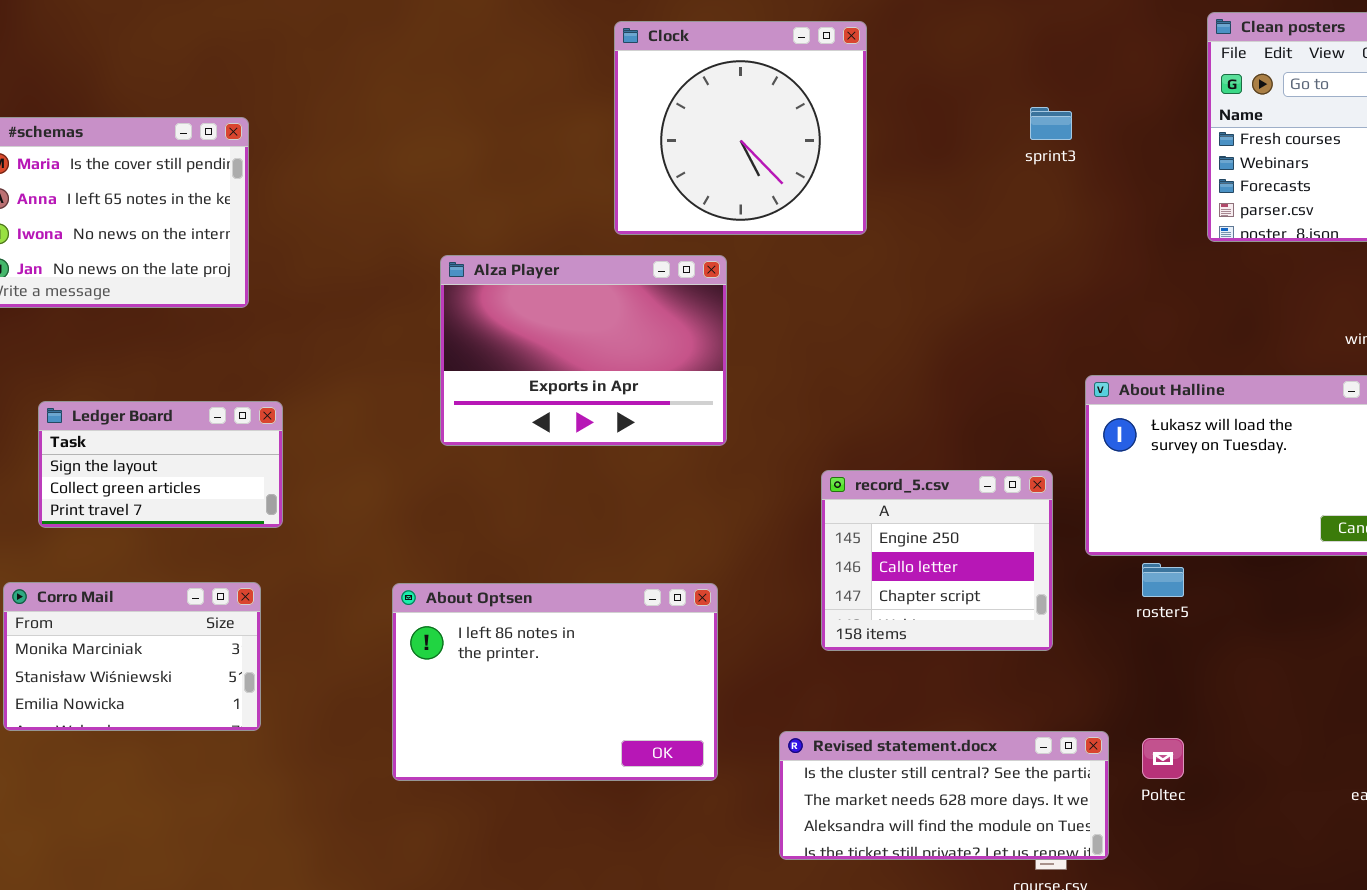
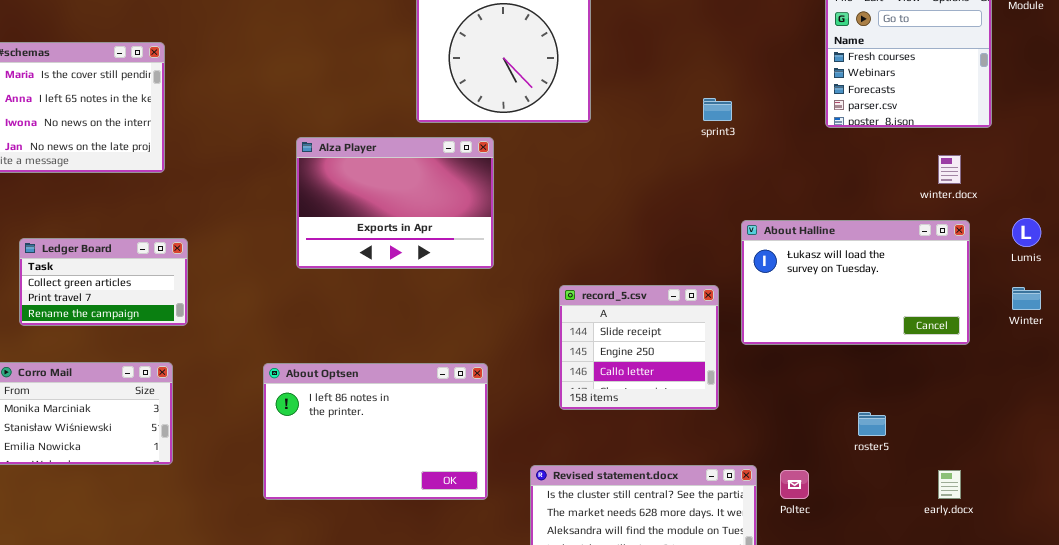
sprint3: [1030,107,1072,140] -> [703,98,732,121], moved
Ledger Board: [38,401,283,528] -> [19,238,188,326], scrolled down 1 row
record_5.csv: [821,470,1053,651] -> [559,285,719,410], scrolled up 1 row
roster5: [1142,563,1184,597] -> [858,412,886,436], moved

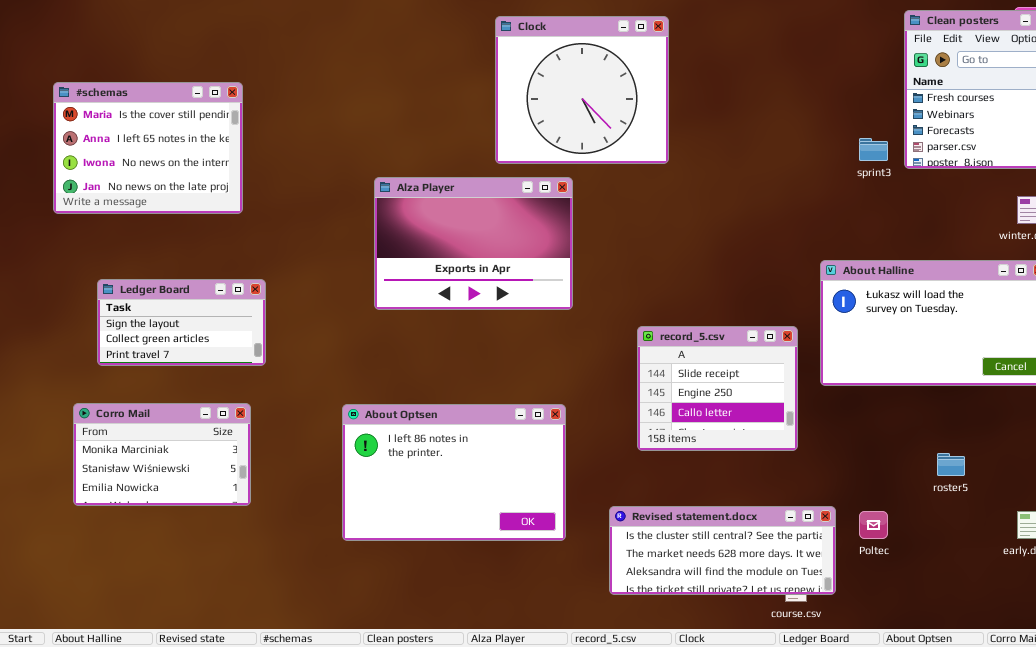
sprint3: [703,98,732,121] -> [859,138,888,161], moved
Ledger Board: [19,238,188,326] -> [97,279,266,366], scrolled up 1 row

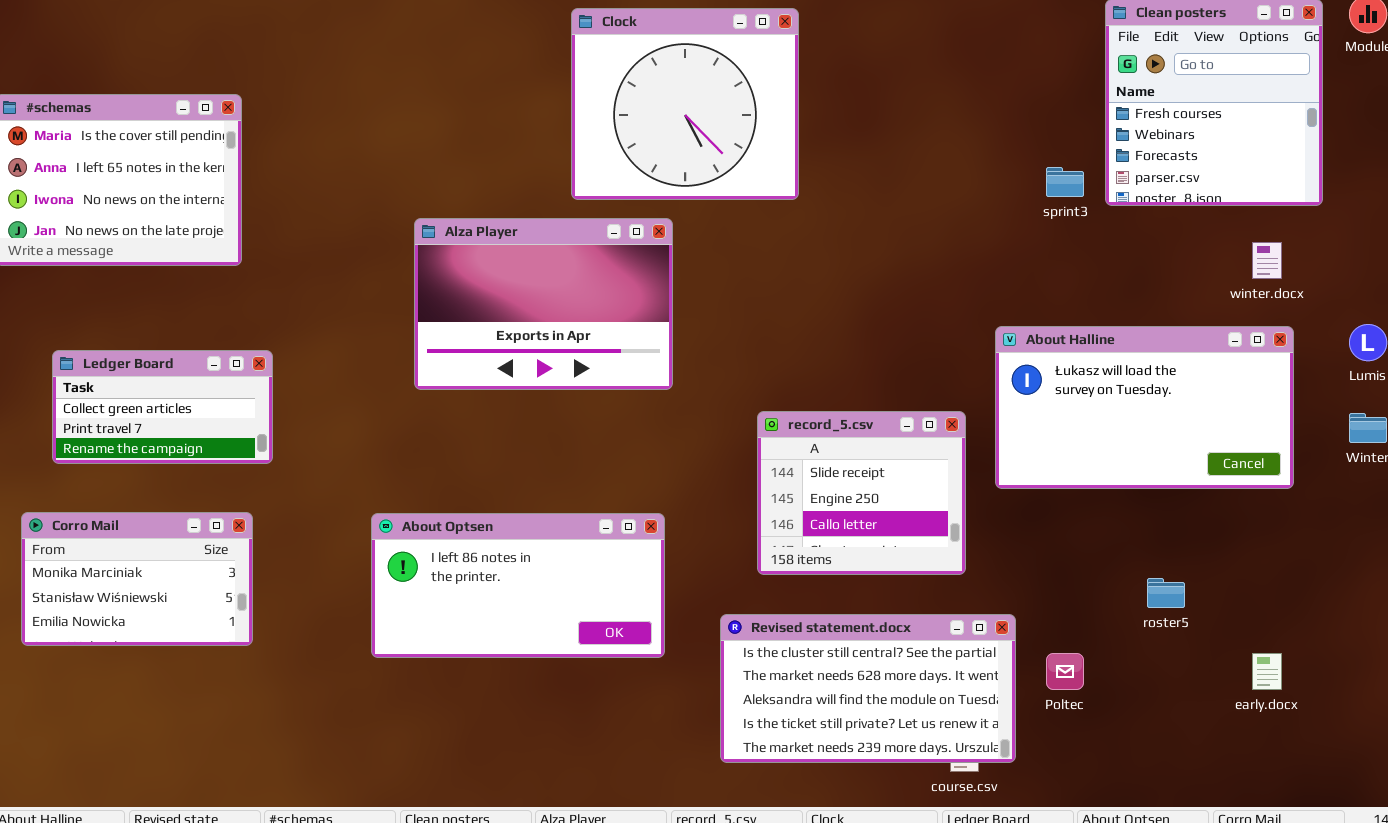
Ledger Board: [97,279,266,366] -> [52,350,273,464], scrolled down 1 row
About Optsen: [342,404,566,541] -> [371,513,665,658], resized
Revised statement.docx: [609,506,836,595] -> [720,614,1016,763], resized

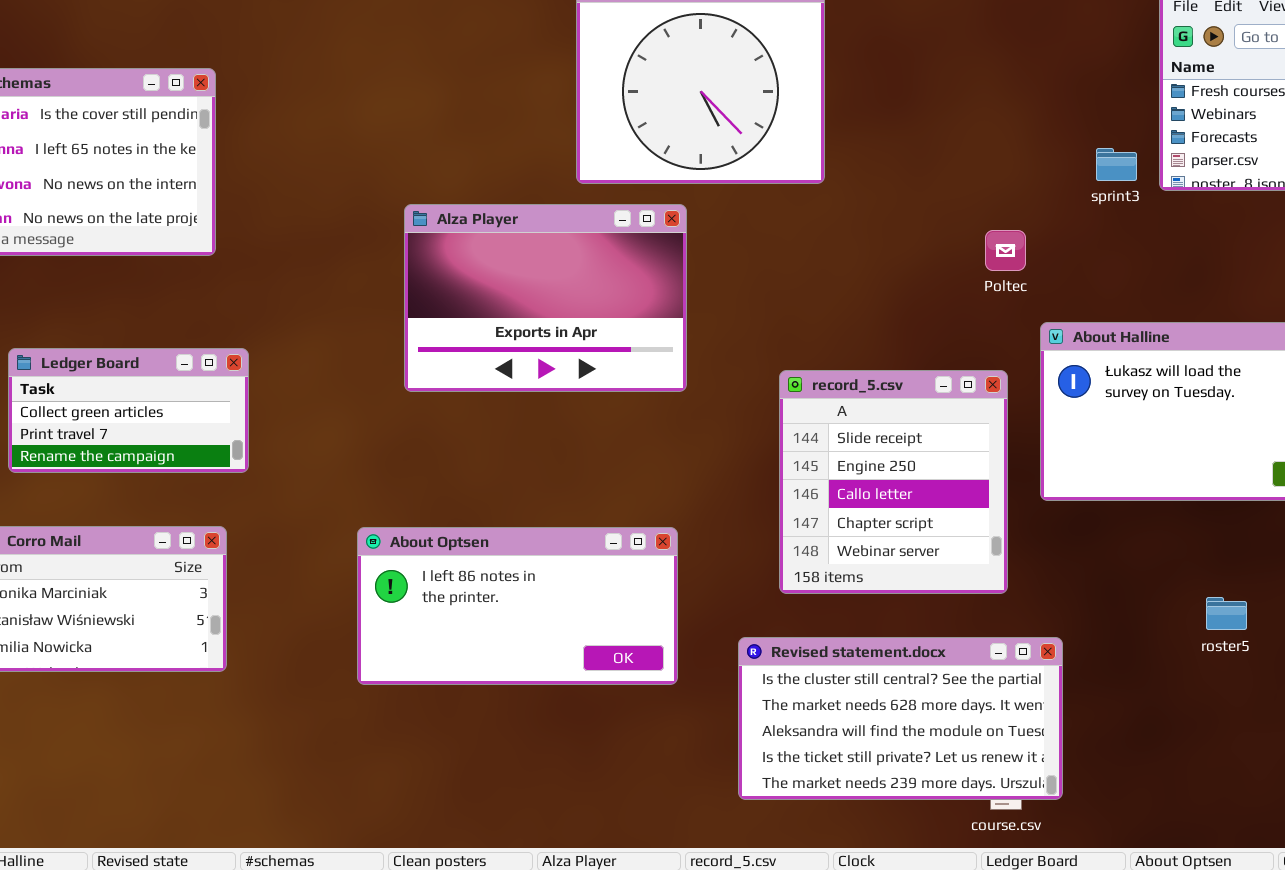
record_5.csv: [757,411,966,575] -> [779,370,1008,594], resized
Poltec: [1046,653,1084,690] -> [985,230,1026,271], moved

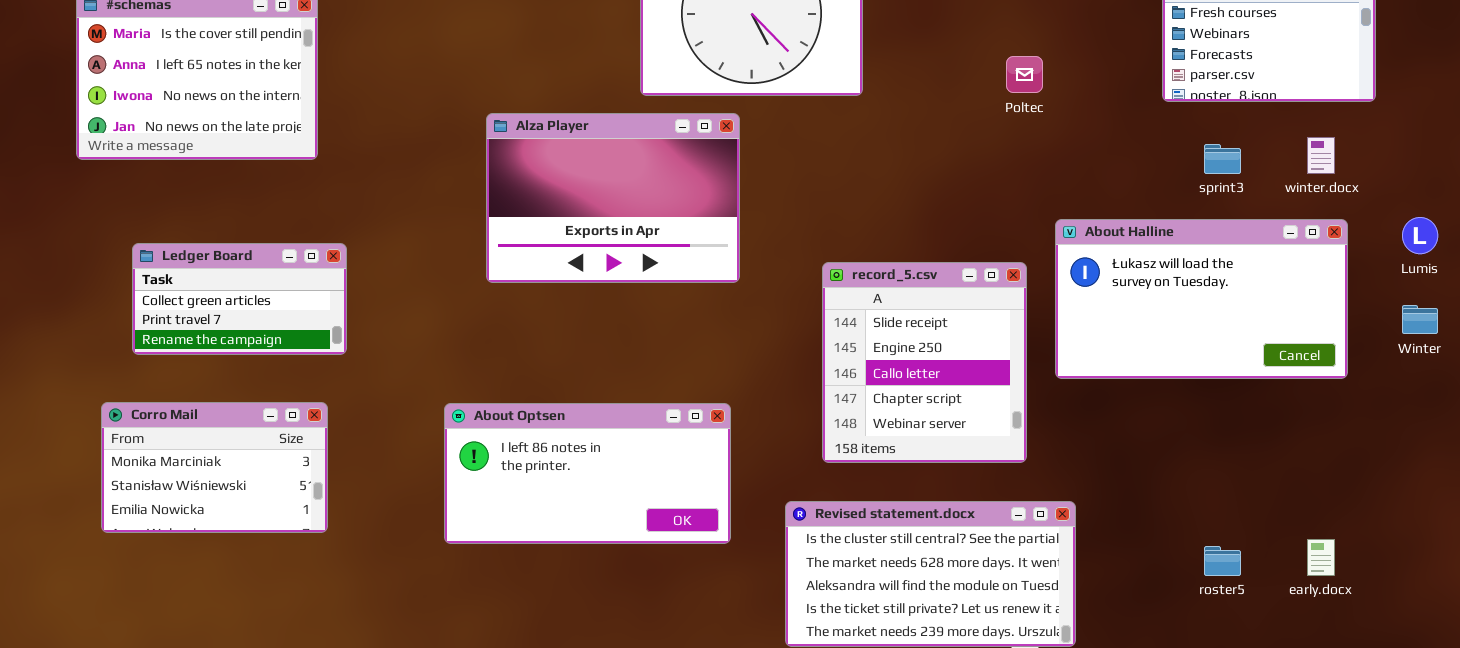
sprint3: [1096,148,1137,181] -> [1204,144,1241,174], moved
Poltec: [985,230,1026,271] -> [1006,56,1043,93], moved
roster5: [1206,597,1247,630] -> [1204,546,1241,576], moved

